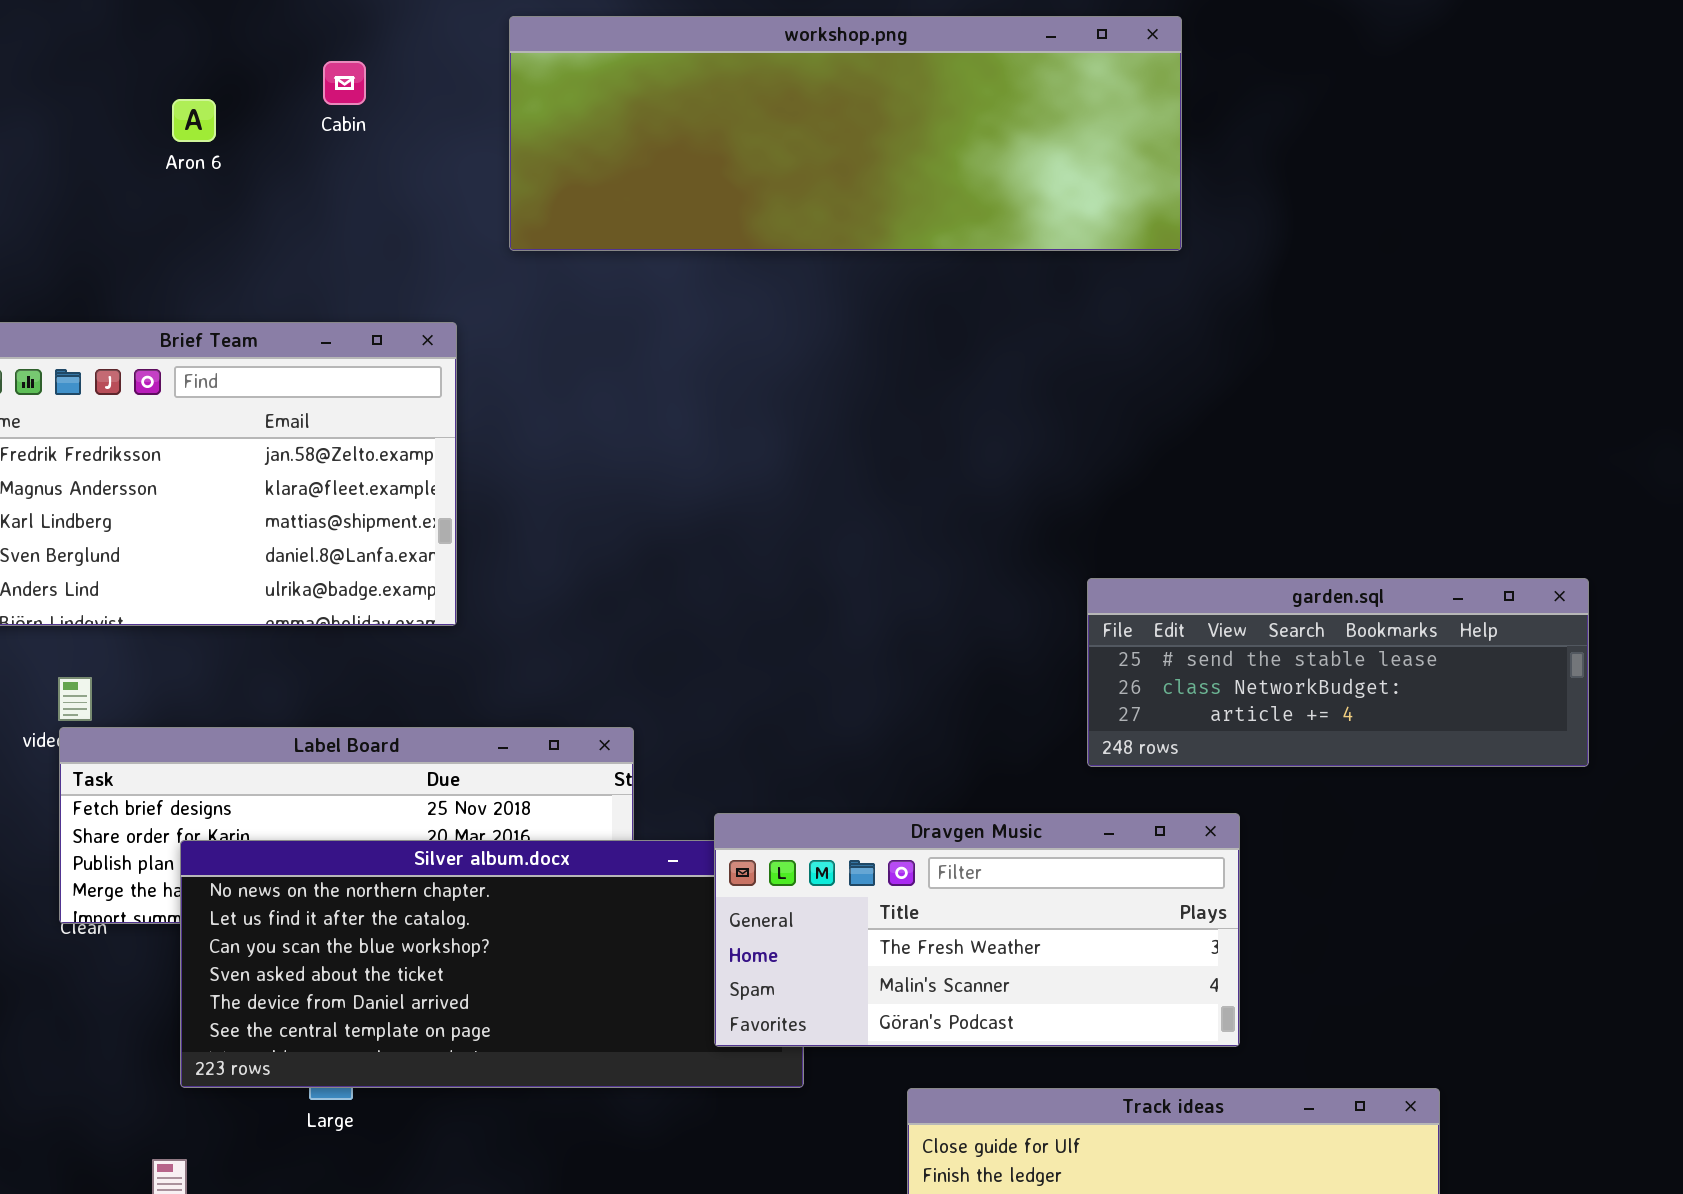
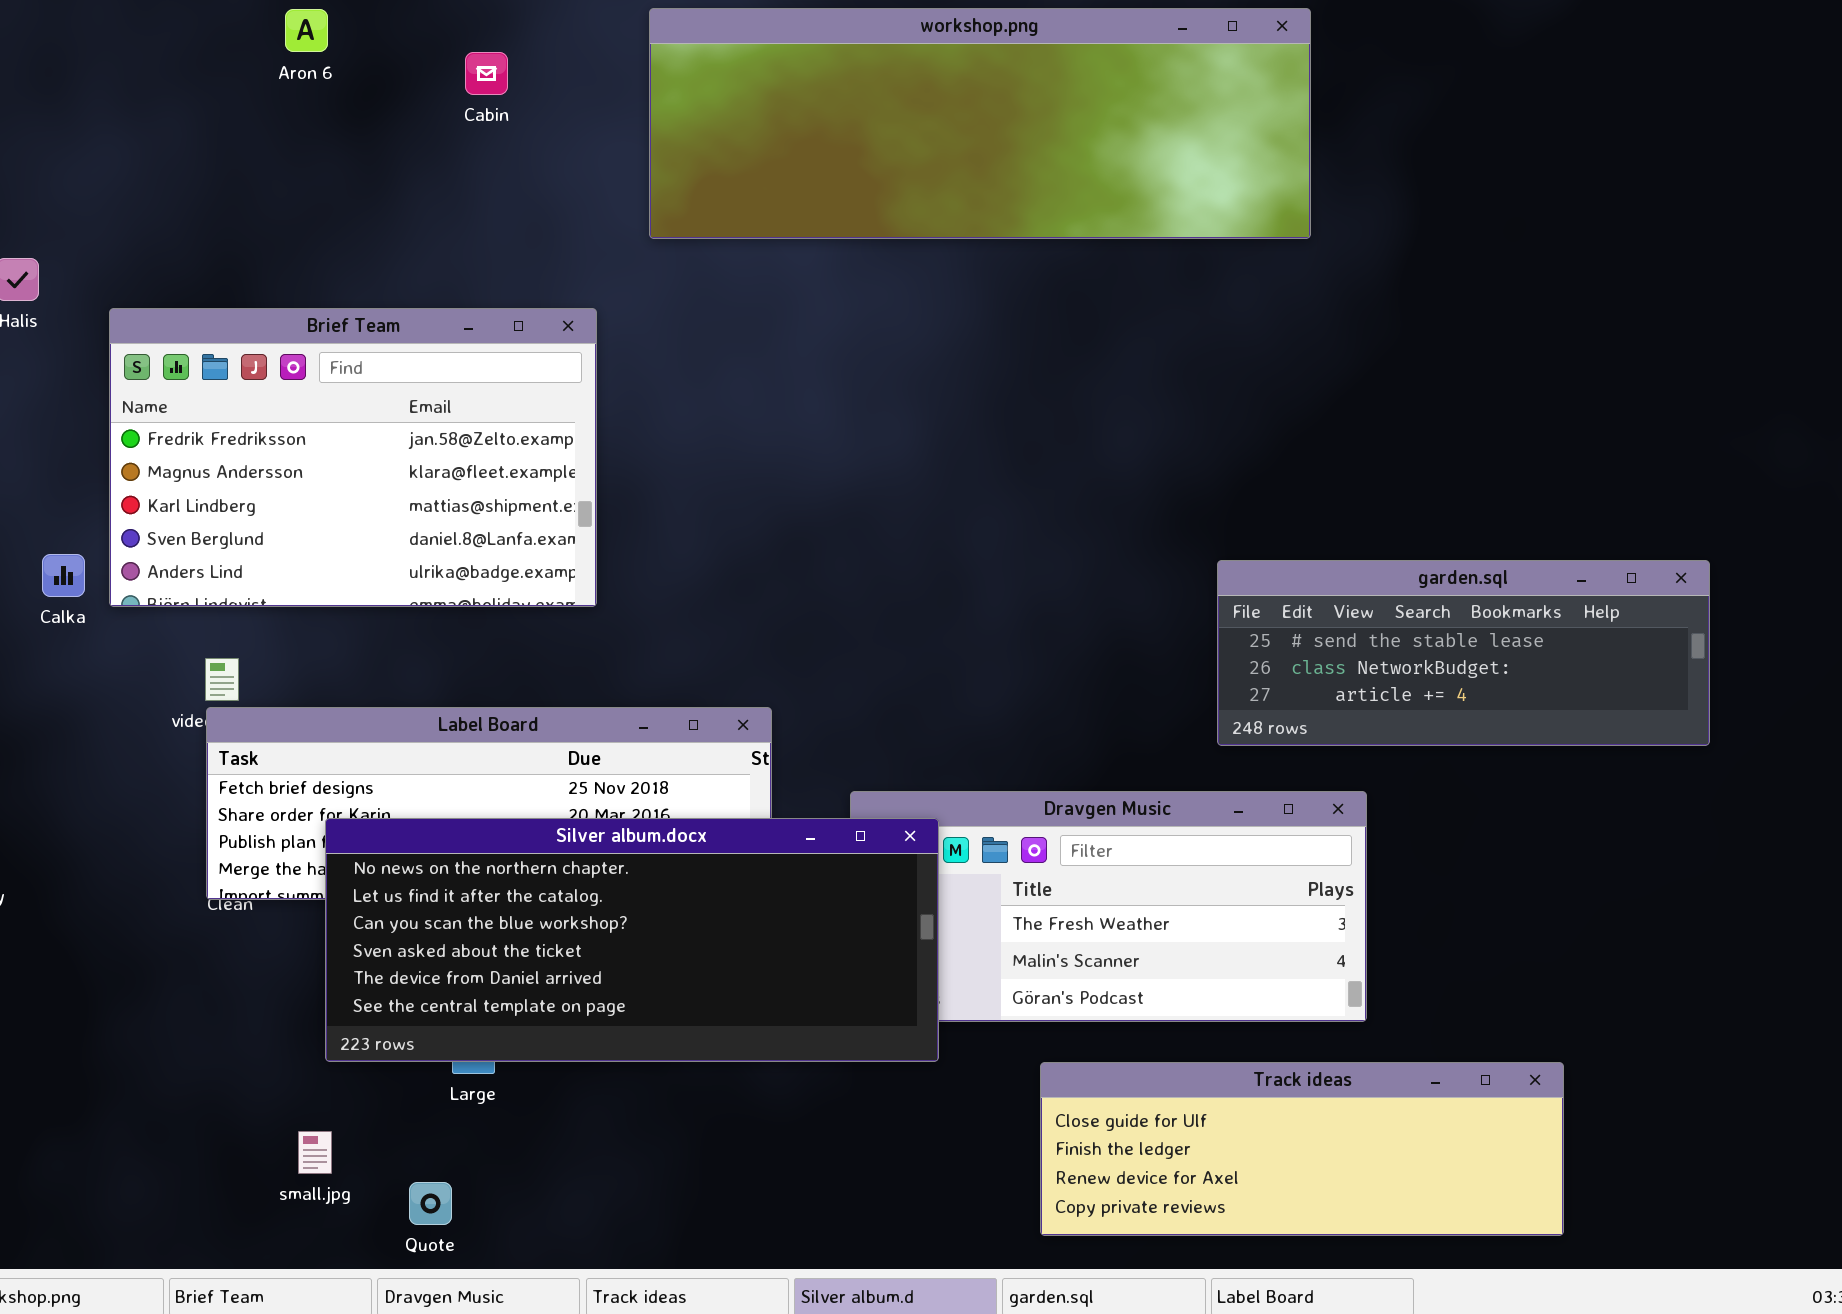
Aron 6: [172,99,216,142] -> [285,9,328,52], moved
Silver album.docx: [180,840,804,1088] -> [325,818,939,1062], raised

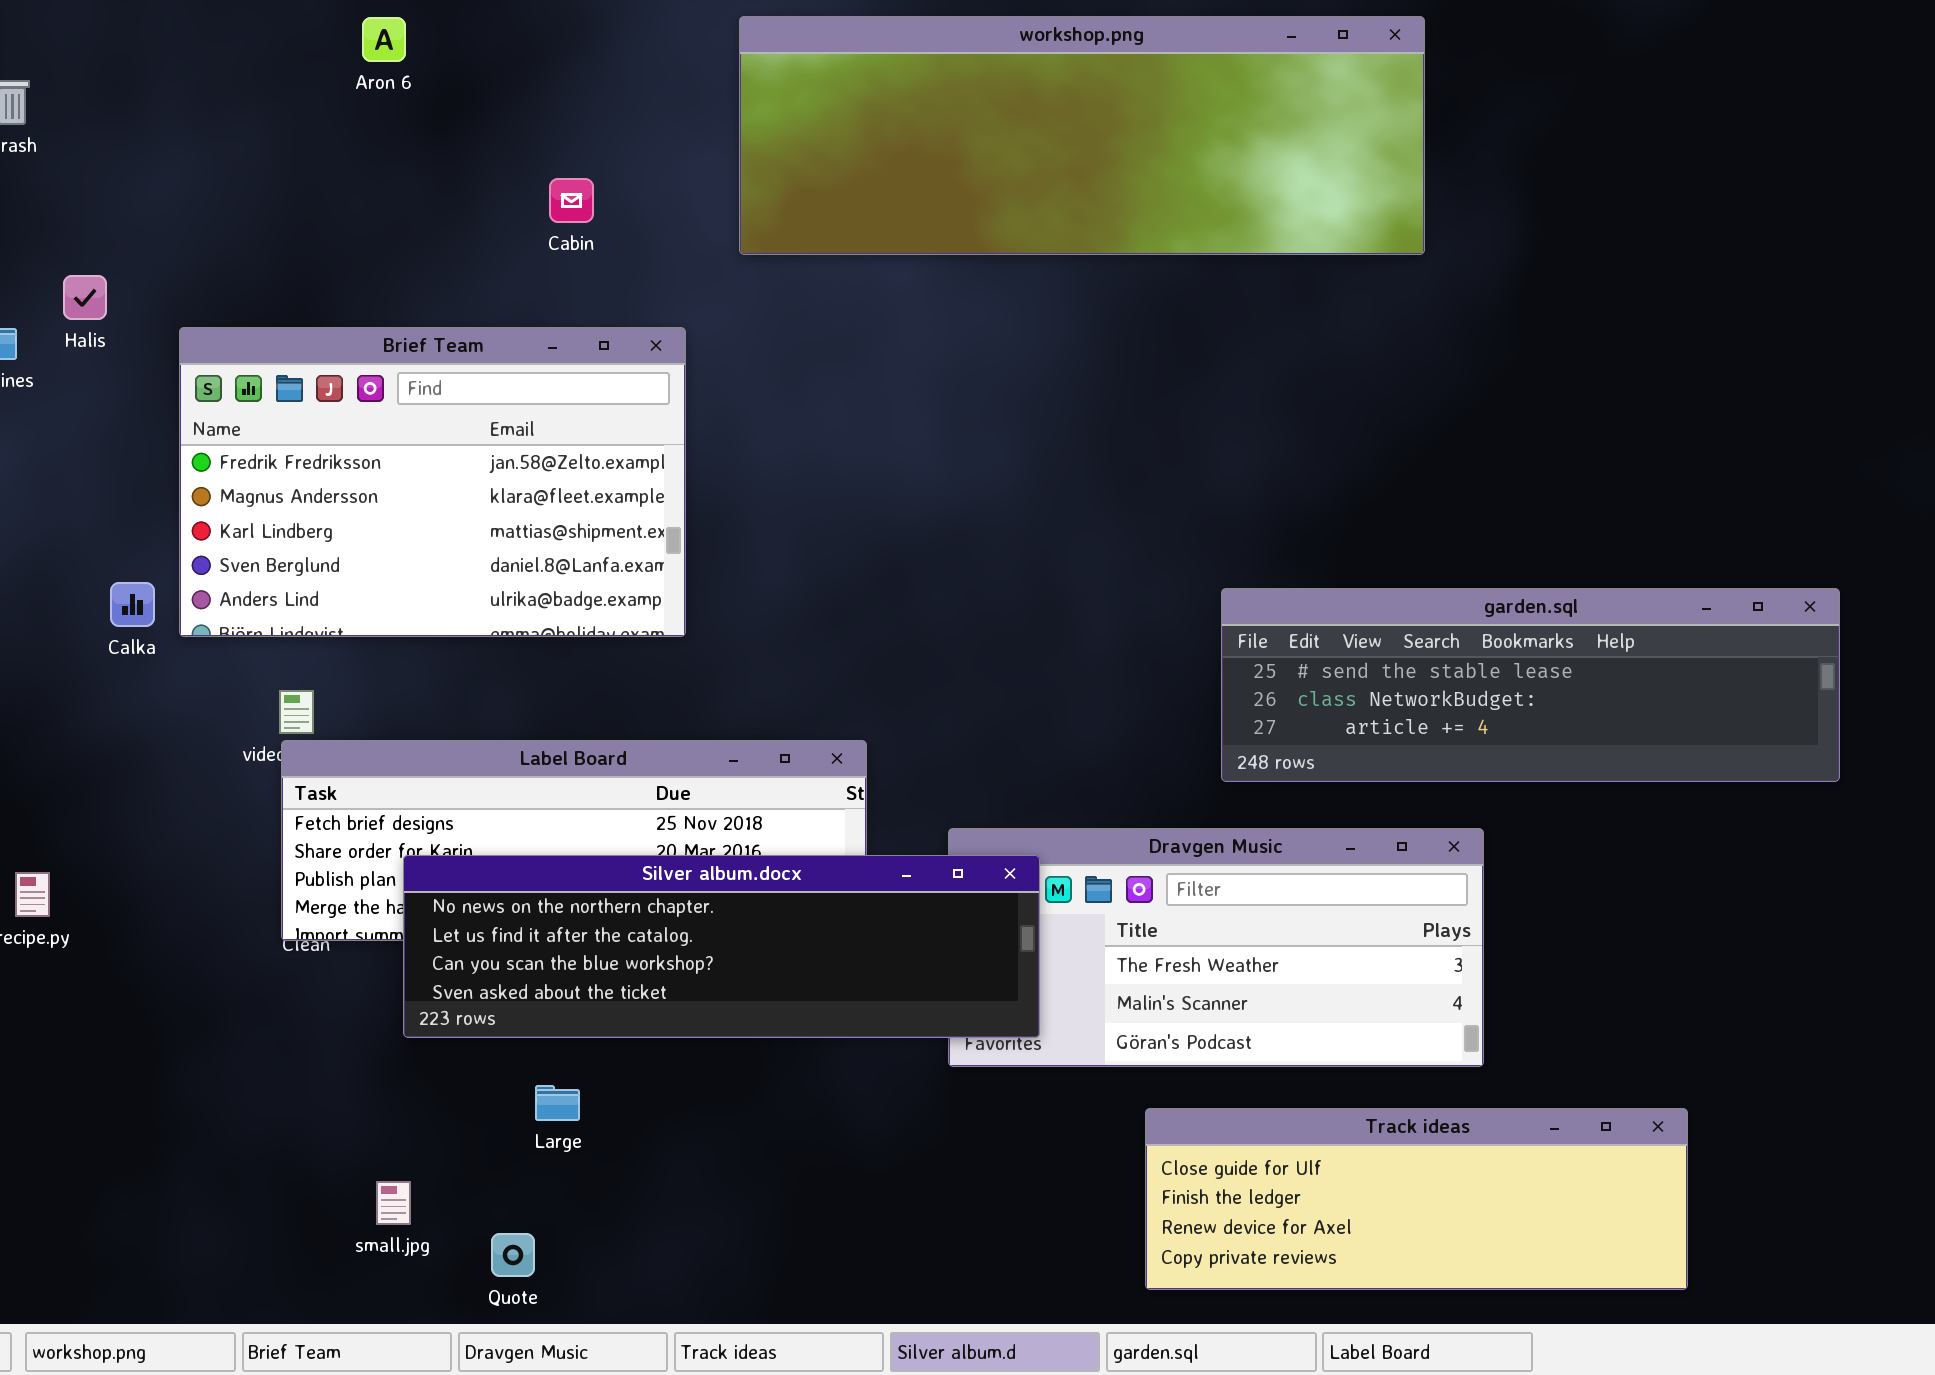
Cabin: [465,52,508,95] -> [549,178,594,223], moved
garden.sql: [1217,560,1710,746] -> [1221,588,1840,782], resized
Silver album.docx: [325,818,939,1062] -> [403,855,1040,1038], resized

